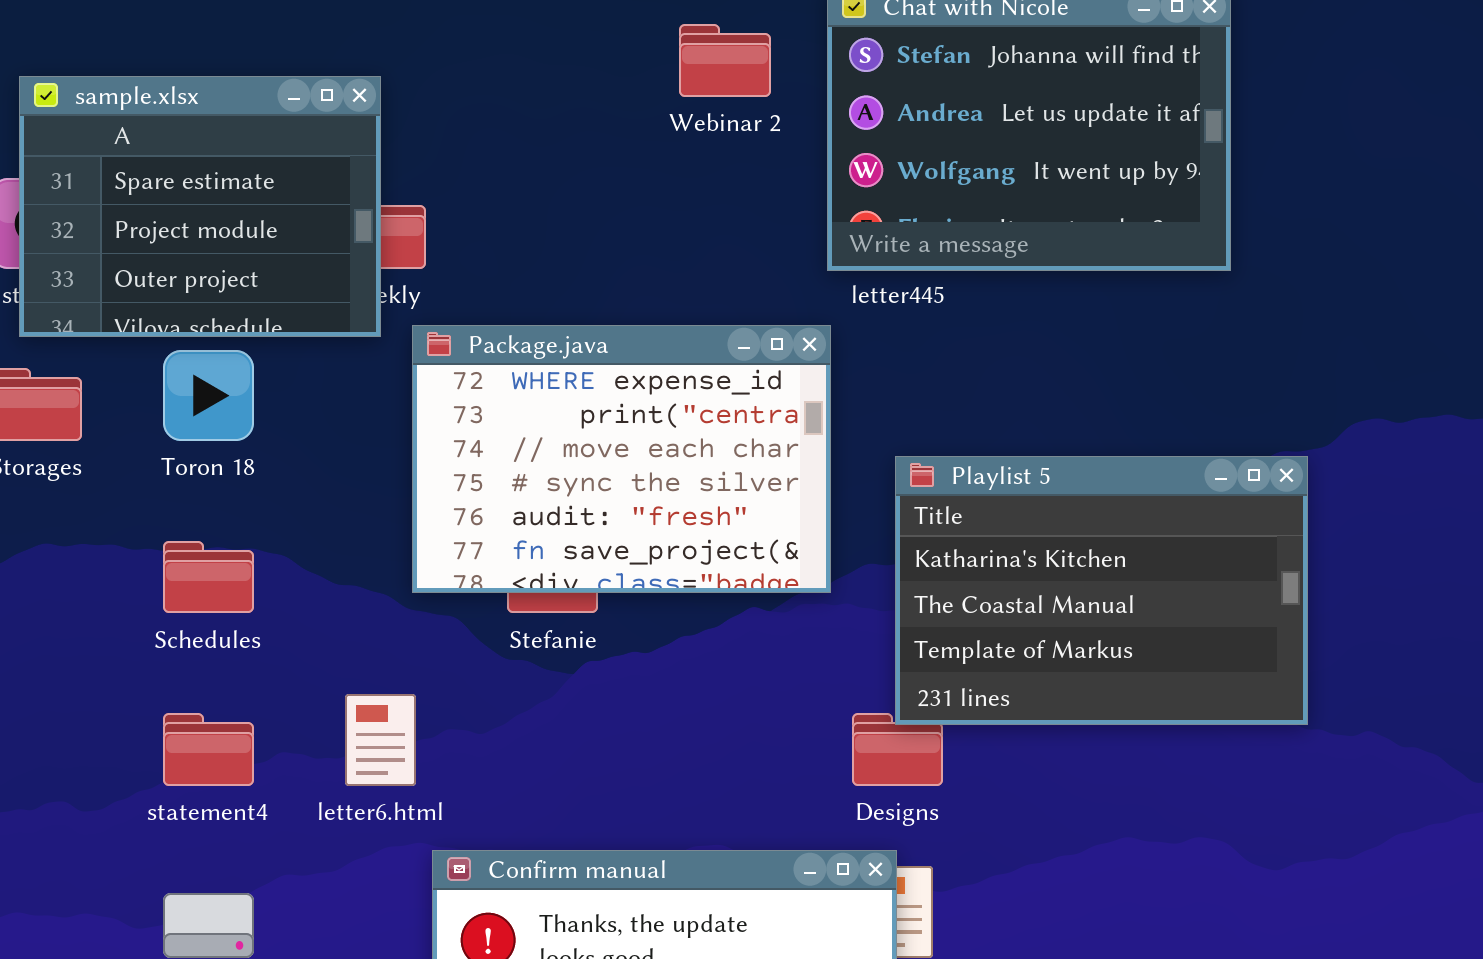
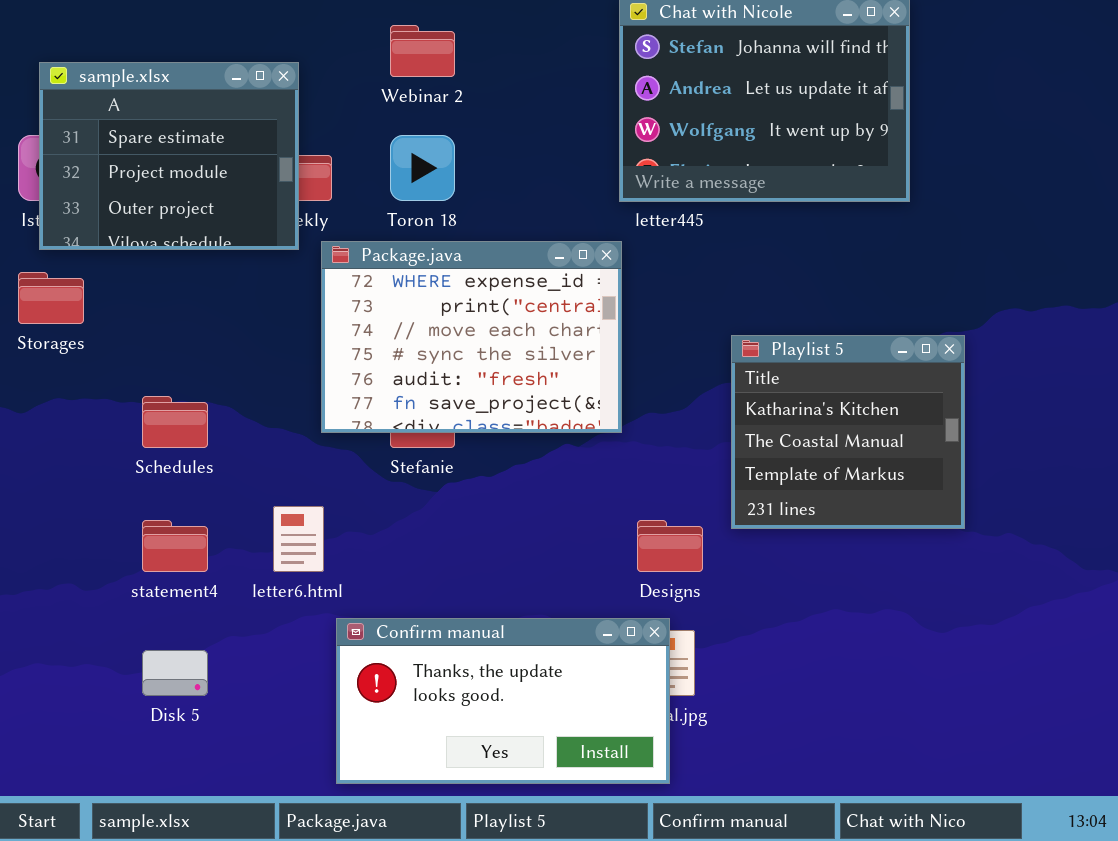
Webinar 2: [679,24,771,97] -> [390,25,455,77], moved
Toron 18: [163,350,254,441] -> [390,135,455,201], moved
Playlist 5: [895,456,1308,725] -> [731,335,965,529], resized

